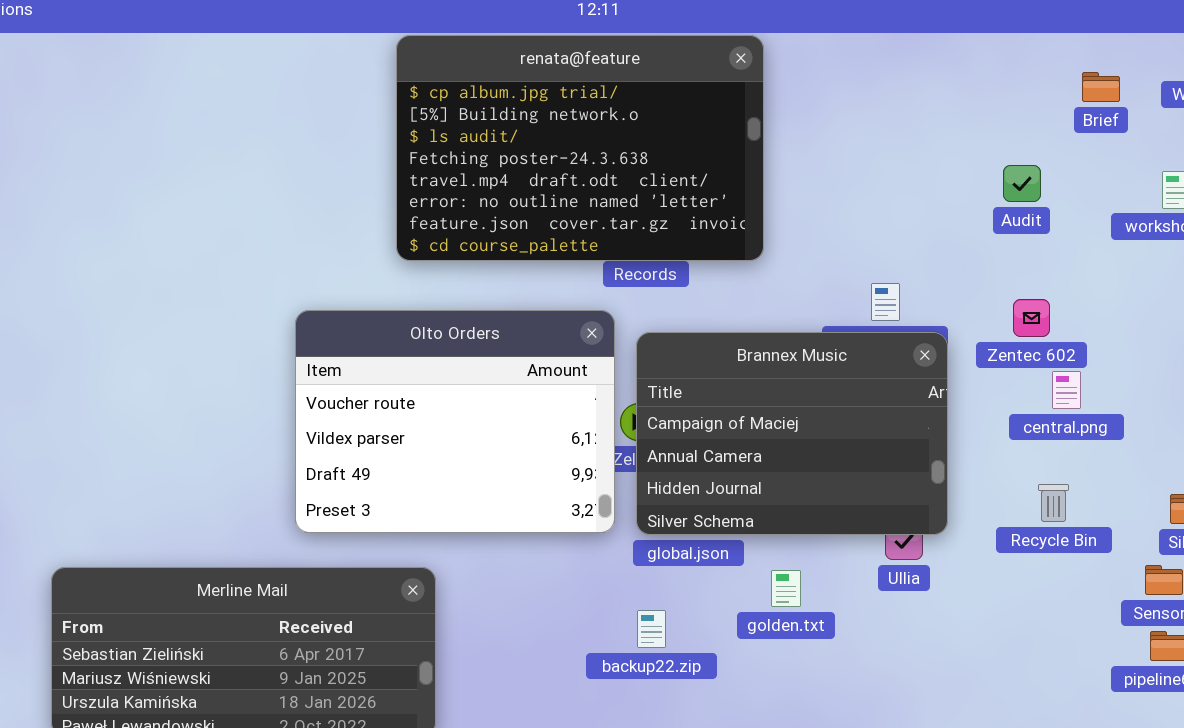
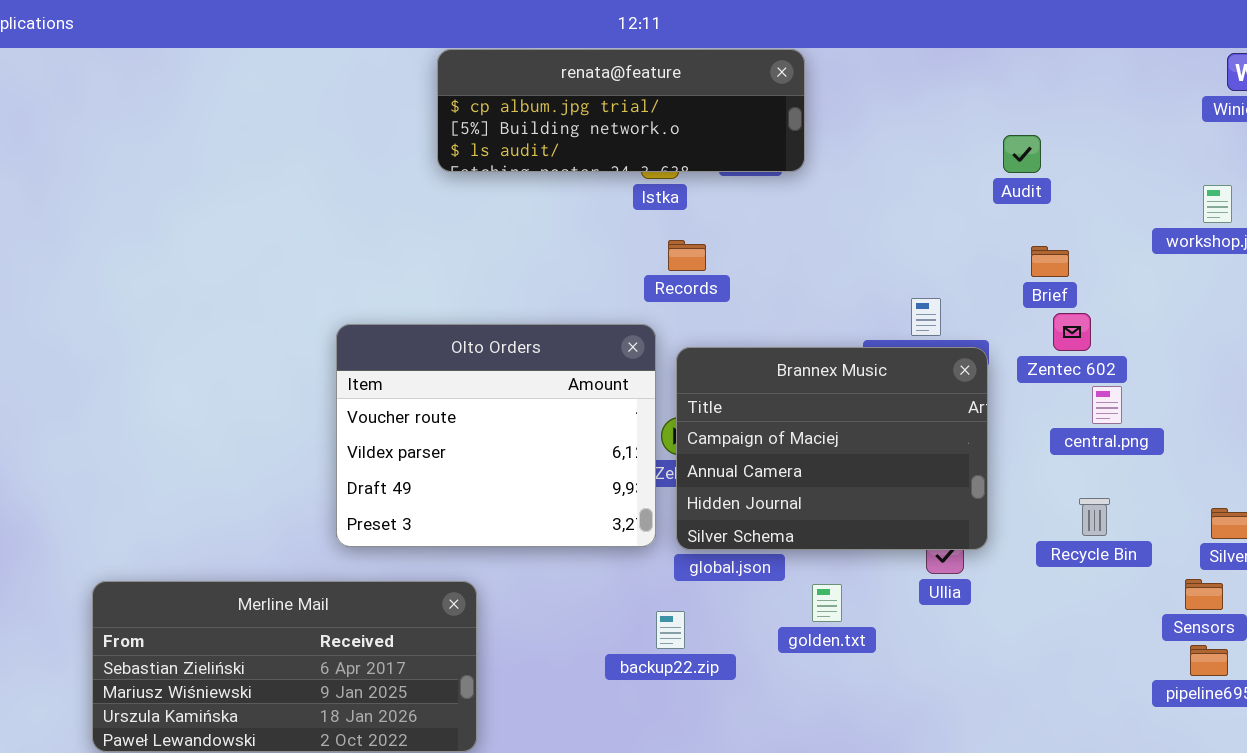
renata@feature: [396,35,764,261] -> [437,49,805,172], resized
Brief: [1082,72,1120,102] -> [1031,246,1069,277], moved
Audit: [1003,165,1041,202] -> [1003,135,1041,173], moved
backup22.zip: [637,610,666,648] -> [656,611,685,649], moved

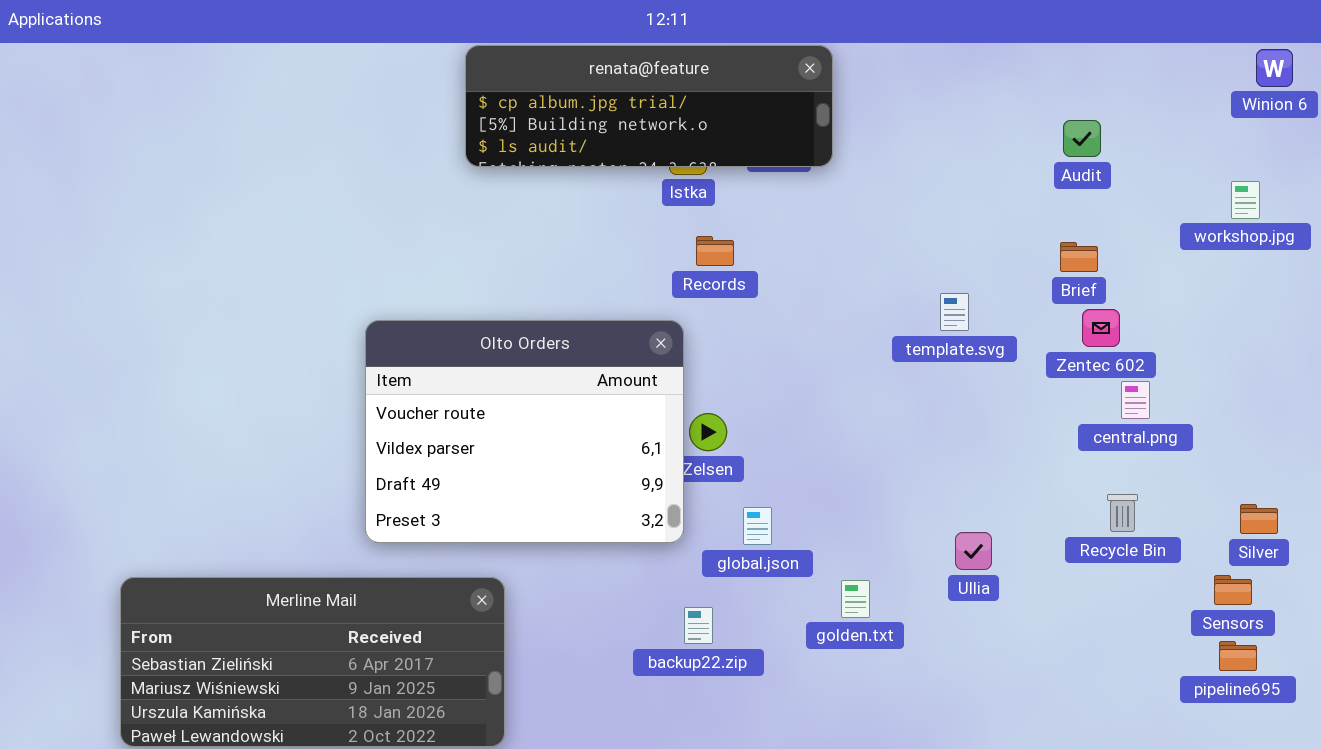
Audit: [1003,135,1041,173] -> [1063,120,1101,157], moved
Brannex Music: [676,347,988,550] -> none, closed

